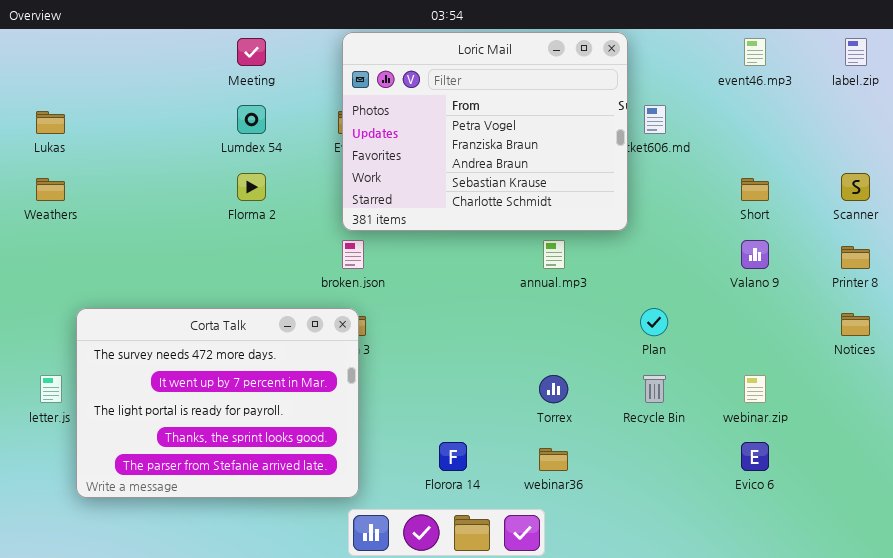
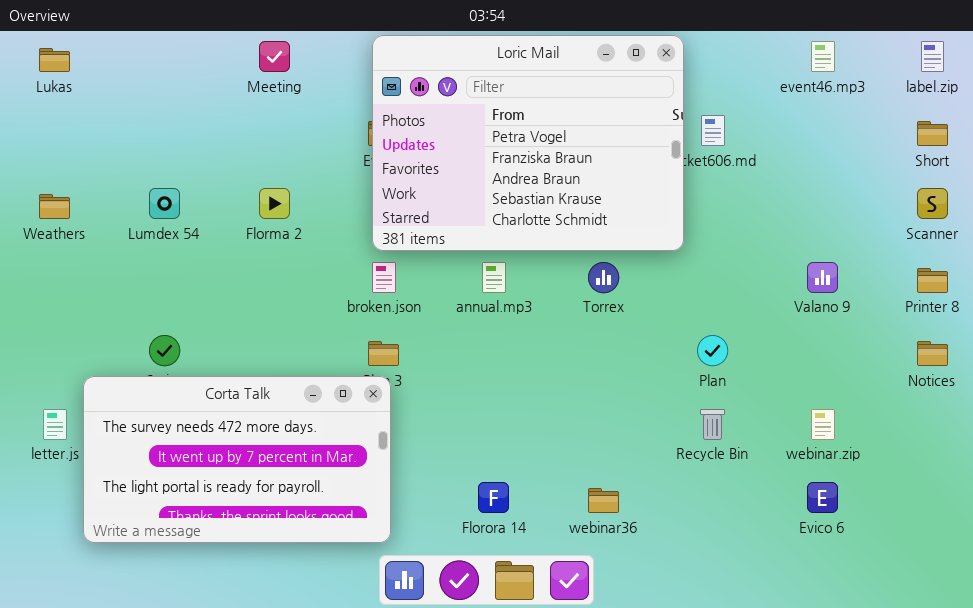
Lumdex 54: [237,105,266,134] -> [149,188,180,219], moved
Lukas: [36,111,65,134] -> [39,48,70,72], moved
Short: [741,178,769,201] -> [917,121,948,146], moved
annual.mp3: [543,240,565,269] -> [482,262,506,293], moved
Corta Talk: [76,308,359,498] -> [83,376,391,543], resized
Torrex: [539,375,568,403] -> [588,262,619,293], moved

